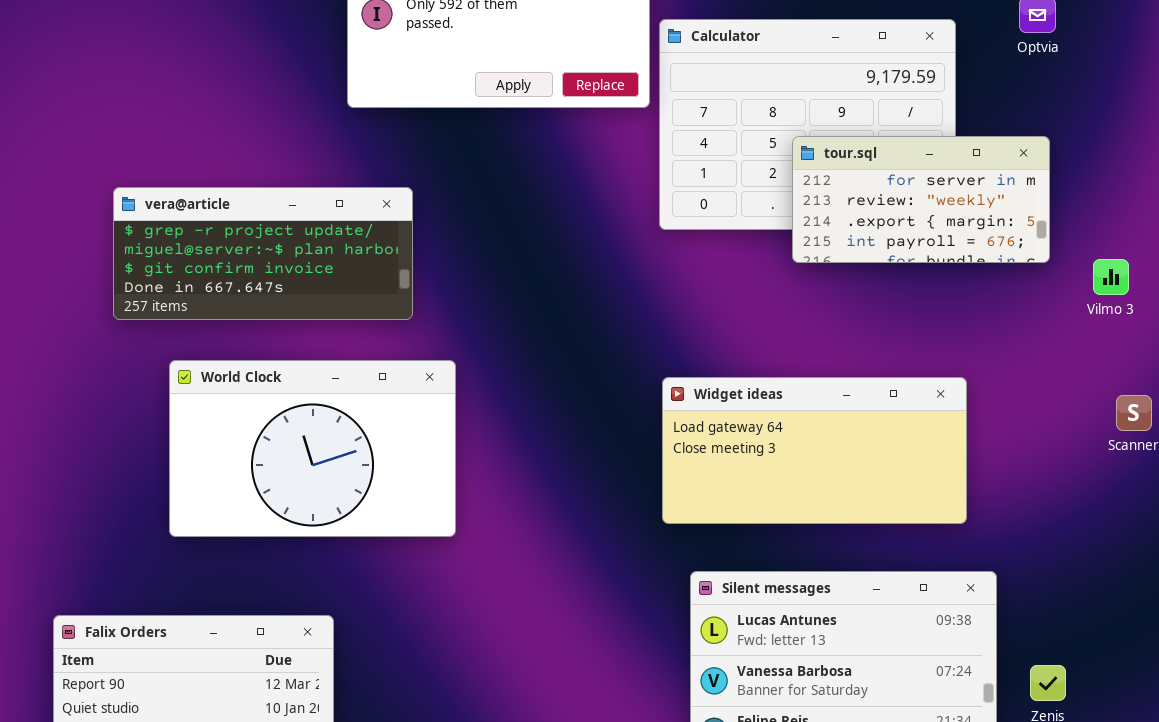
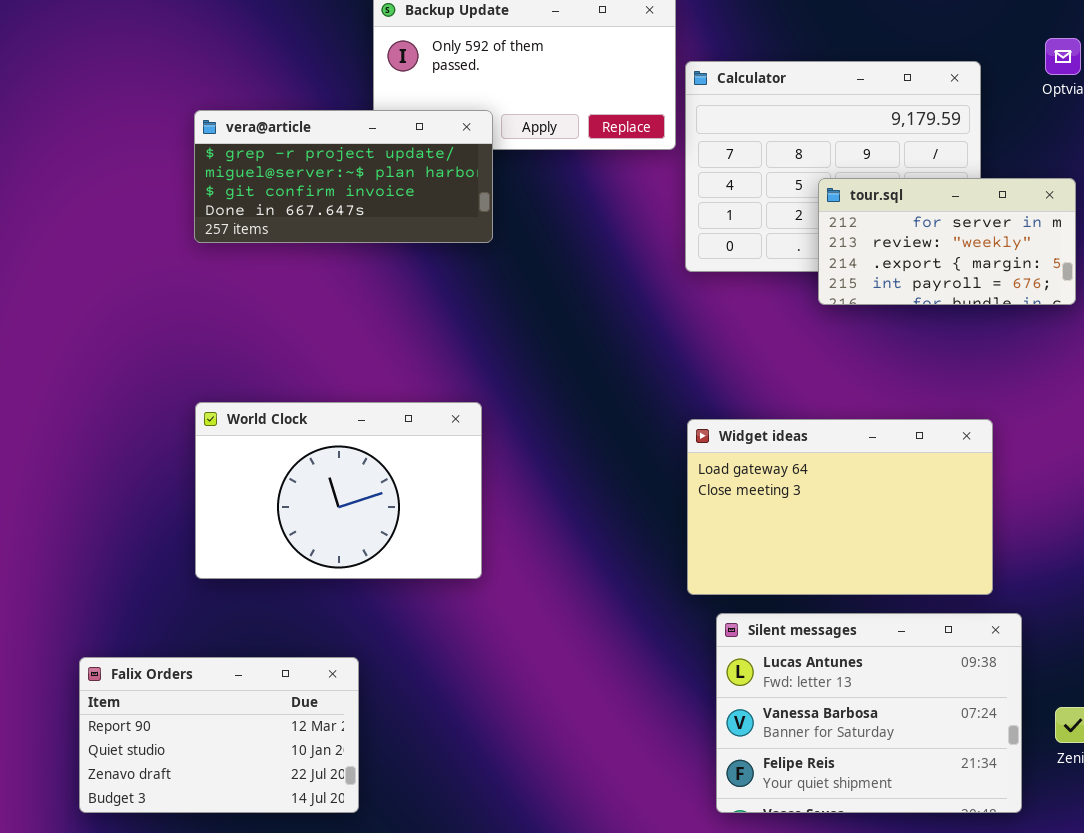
vera@article: [113,187,413,320] -> [194,110,493,243], moved
Widget ideas: [662,377,967,524] -> [687,419,993,595], resized

